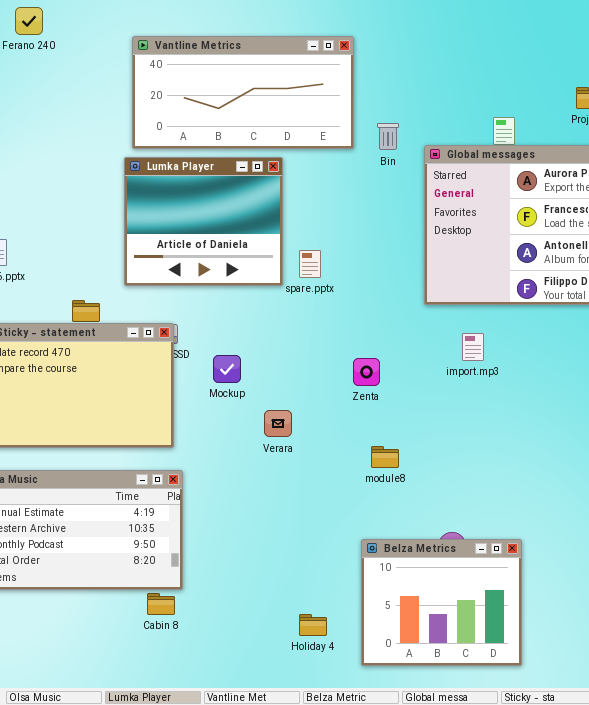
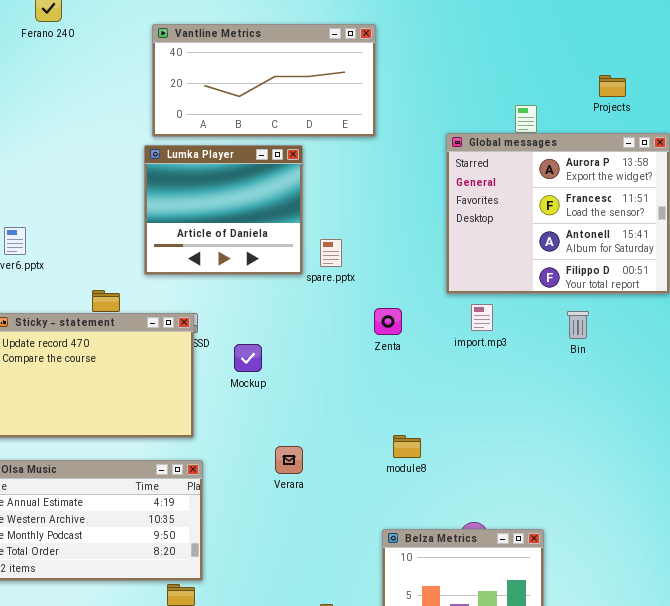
Bin: [377,123,399,150] -> [567,311,589,339], moved
import.mp3: [462,333,484,361] -> [471,304,493,331], moved
Zenta: [353,358,380,386] -> [374,308,402,335], moved
Verara: [264,410,292,437] -> [275,446,303,474], moved

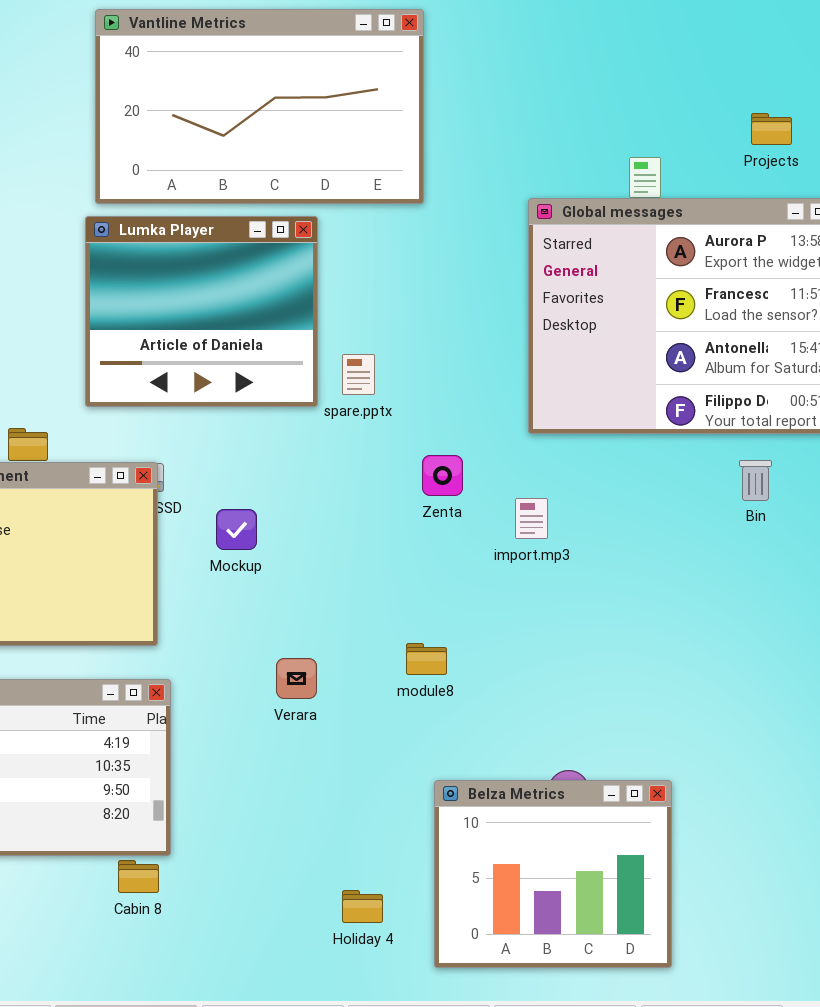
Vantline Metrics: [152,24,376,137] -> [95,9,424,204], resized
import.mp3: [471,304,493,331] -> [515,498,548,539], moved
Bin: [567,311,589,339] -> [739,460,772,501], moved
module8: [393,435,421,458] -> [406,643,447,675], moved

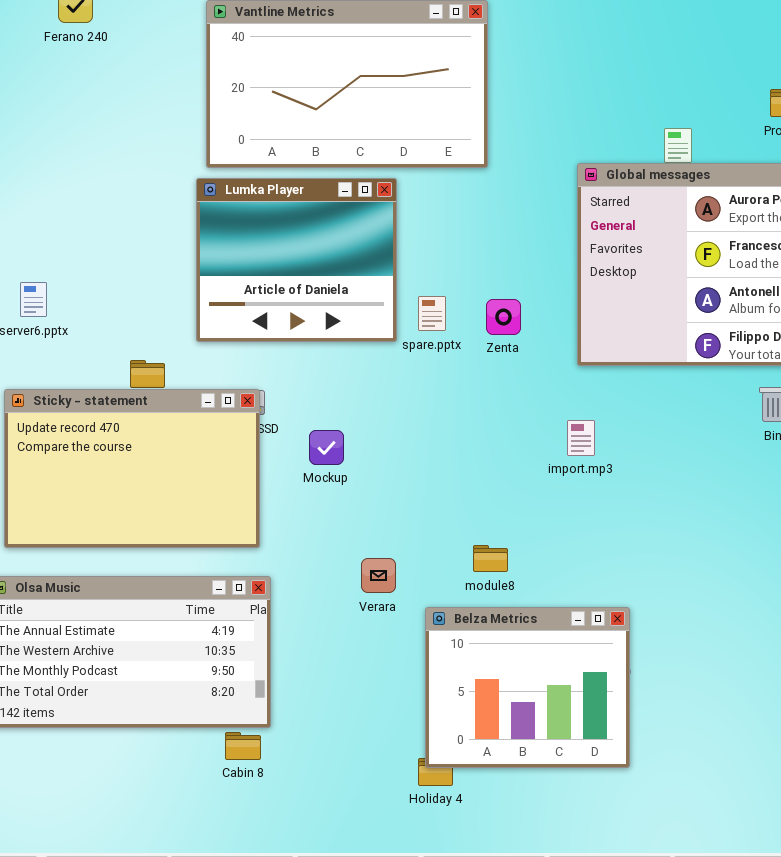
Zenta: [422,455,463,496] -> [486,299,521,335], moved
Belza Metrics: [434,780,672,968] -> [425,607,630,768], moved

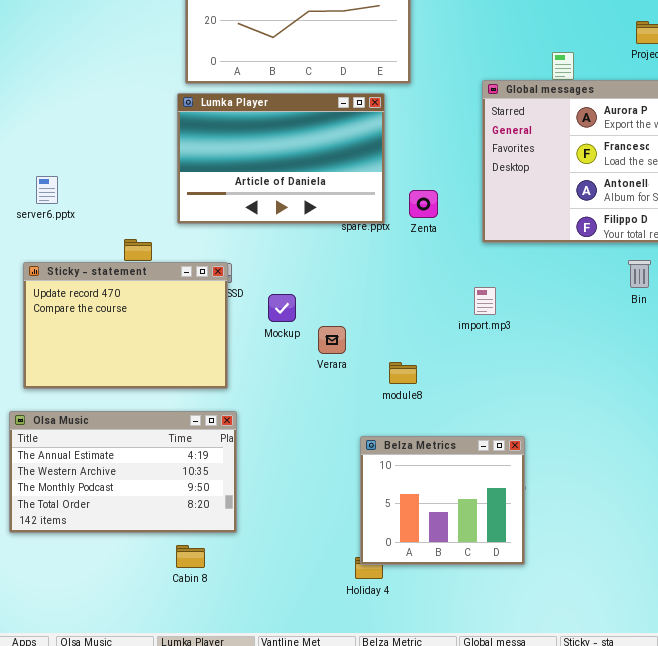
Lumka Player: [196,178,397,342] -> [177,93,385,224], resized
module8: [473,545,508,572] -> [389,362,417,384], moved
Verara: [361,558,396,593] -> [318,326,346,354], moved
Cabin 8: [225,732,261,760] -> [176,545,205,568], moved

